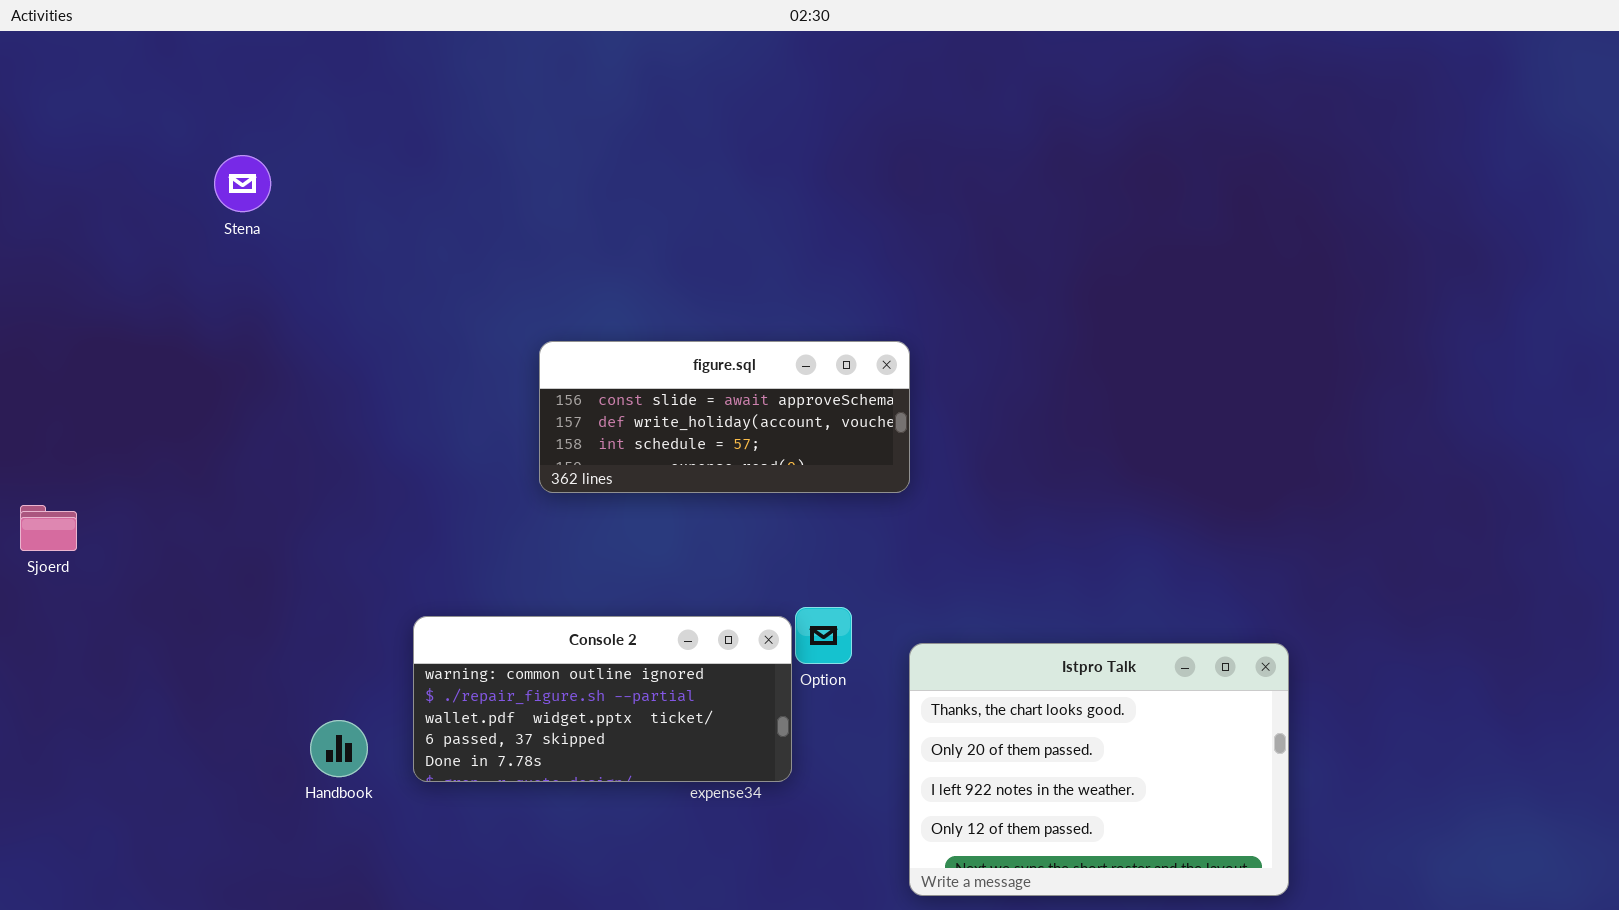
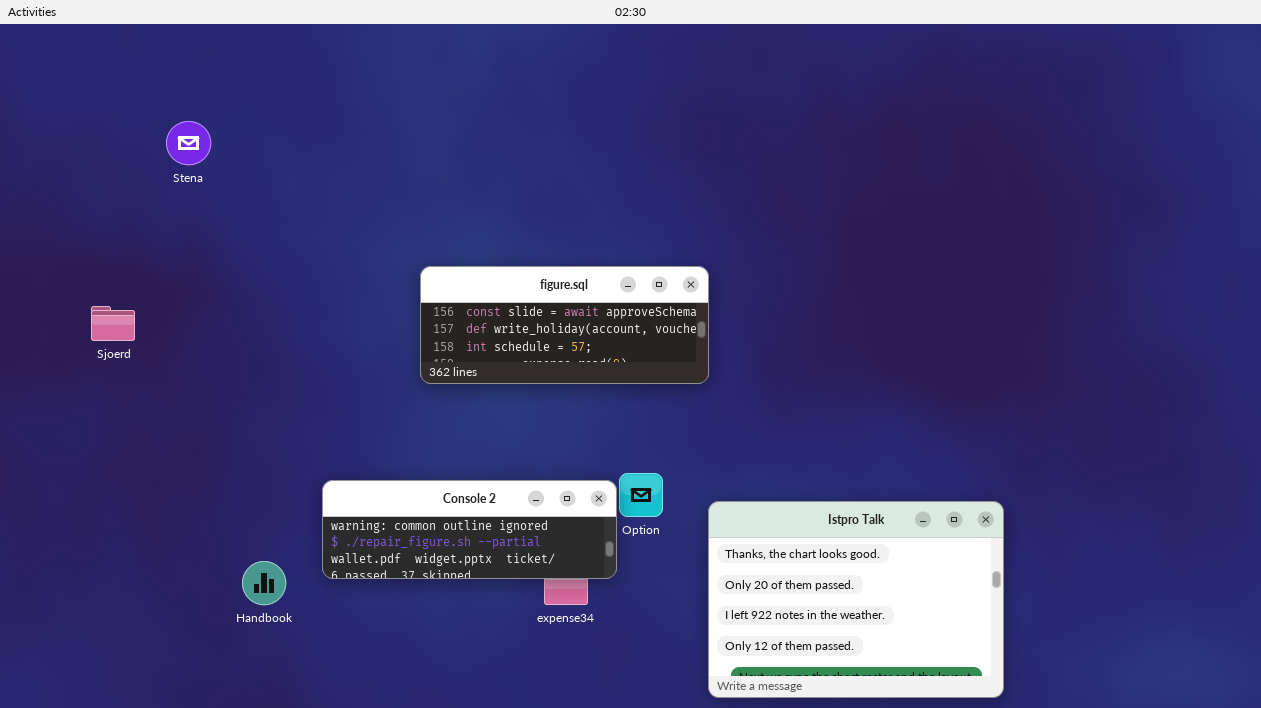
Sjoerd: [20,505,77,551] -> [91,306,135,341], moved
Console 2: [413,616,792,782] -> [322,480,617,579], resized

